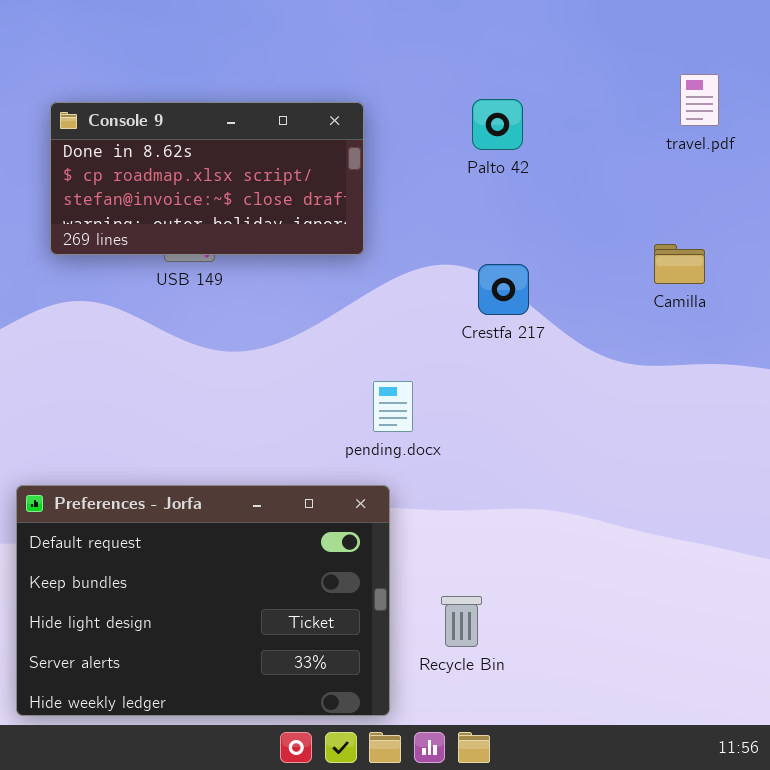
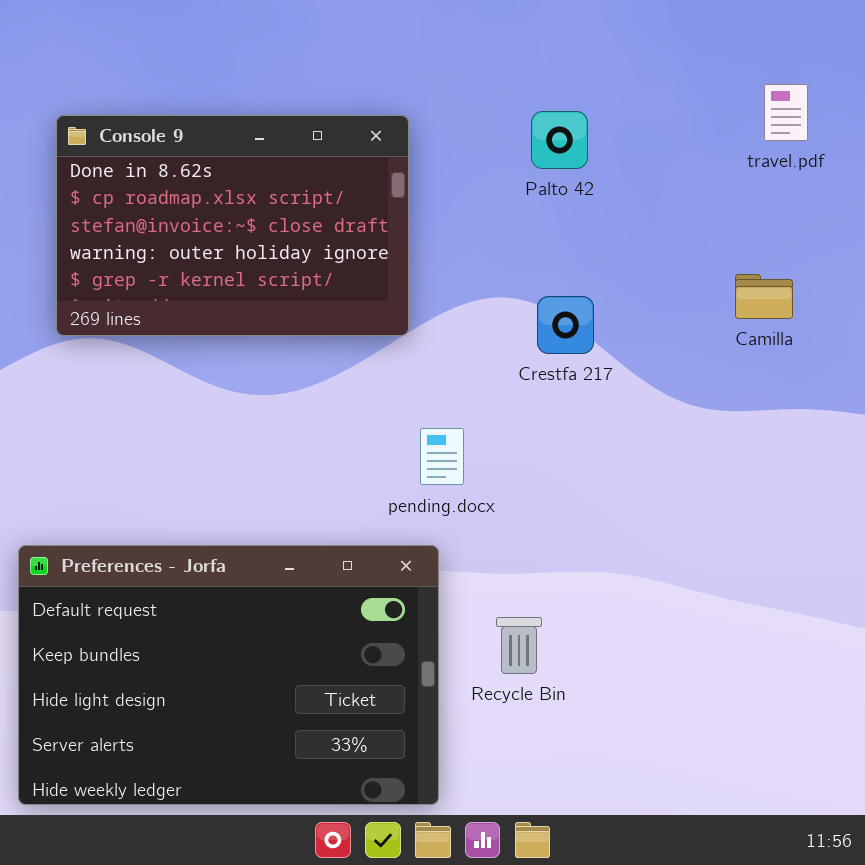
Console 9: [50,102,364,255] -> [56,115,409,336], resized
Recycle Bin: [441,596,482,647] -> [496,617,542,674], moved

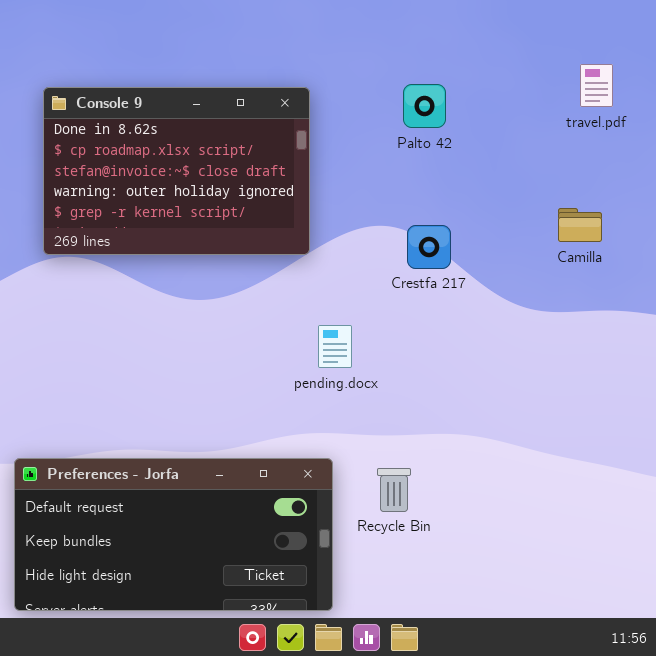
Preferences - Jorfa: [18,545,439,805] -> [14,458,333,611], resized

